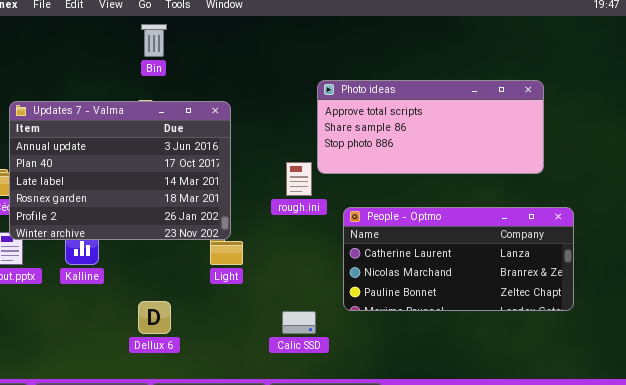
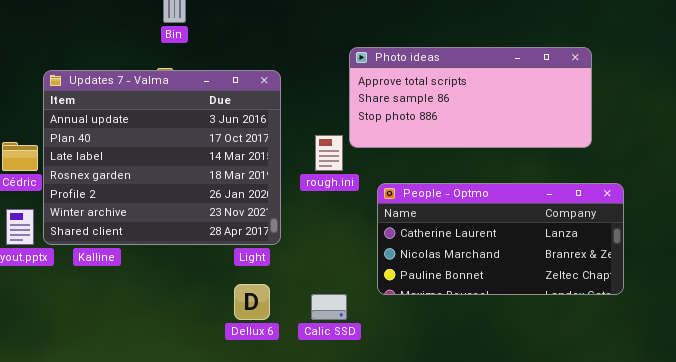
Updates 7 - Valma: [9,101,231,240] -> [43,70,281,245], moved, resized
Dellux 6: [138,301,171,334] -> [234,284,270,320], moved

